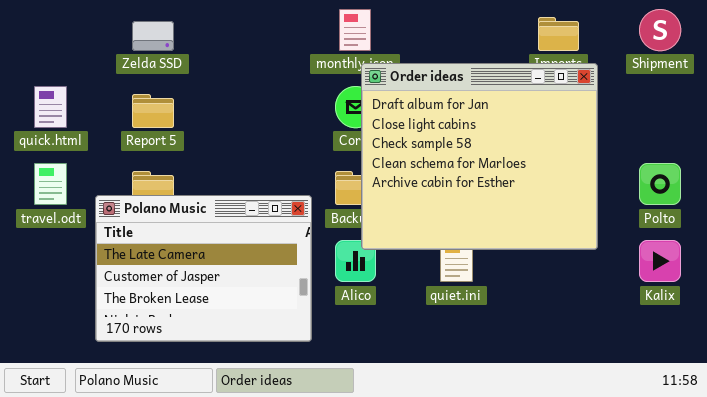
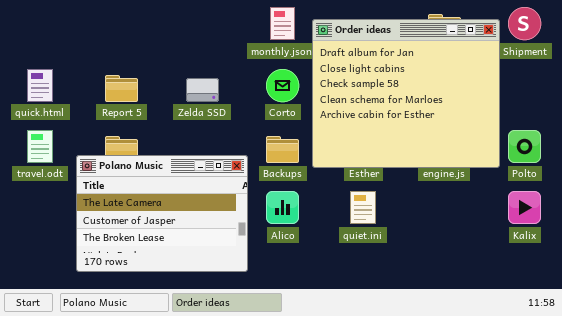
Zelda SSD: [132,21,174,51] -> [186,78,219,102], moved
Order ideas: [361,63,598,250] -> [312,19,500,168], moved

